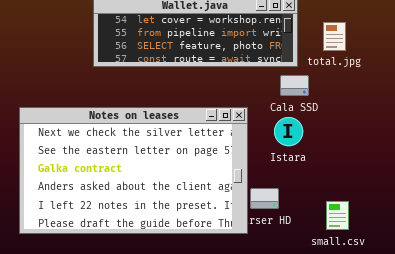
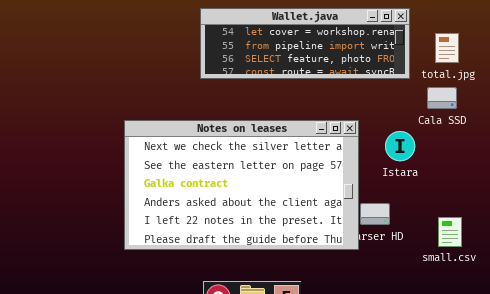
Cala SSD: [280,75,309,96] -> [427,87,457,109], moved

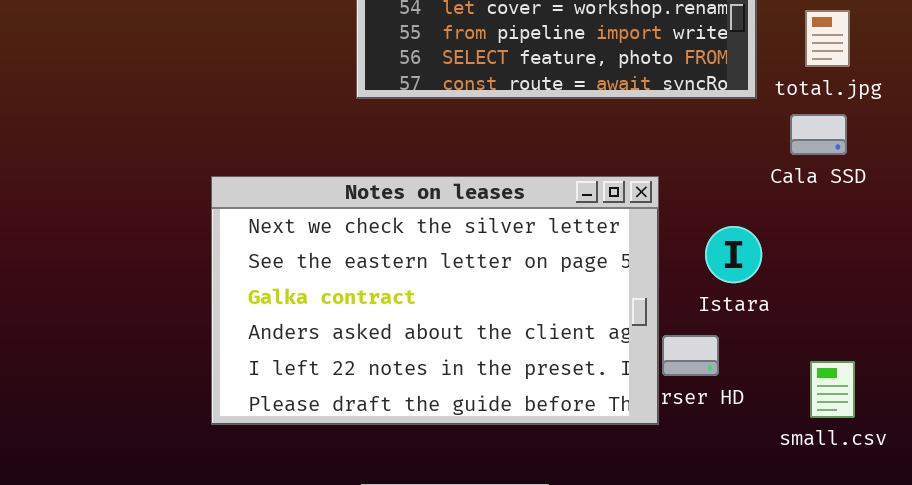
Istara: [385,131,415,161] -> [705,226,762,283], moved

